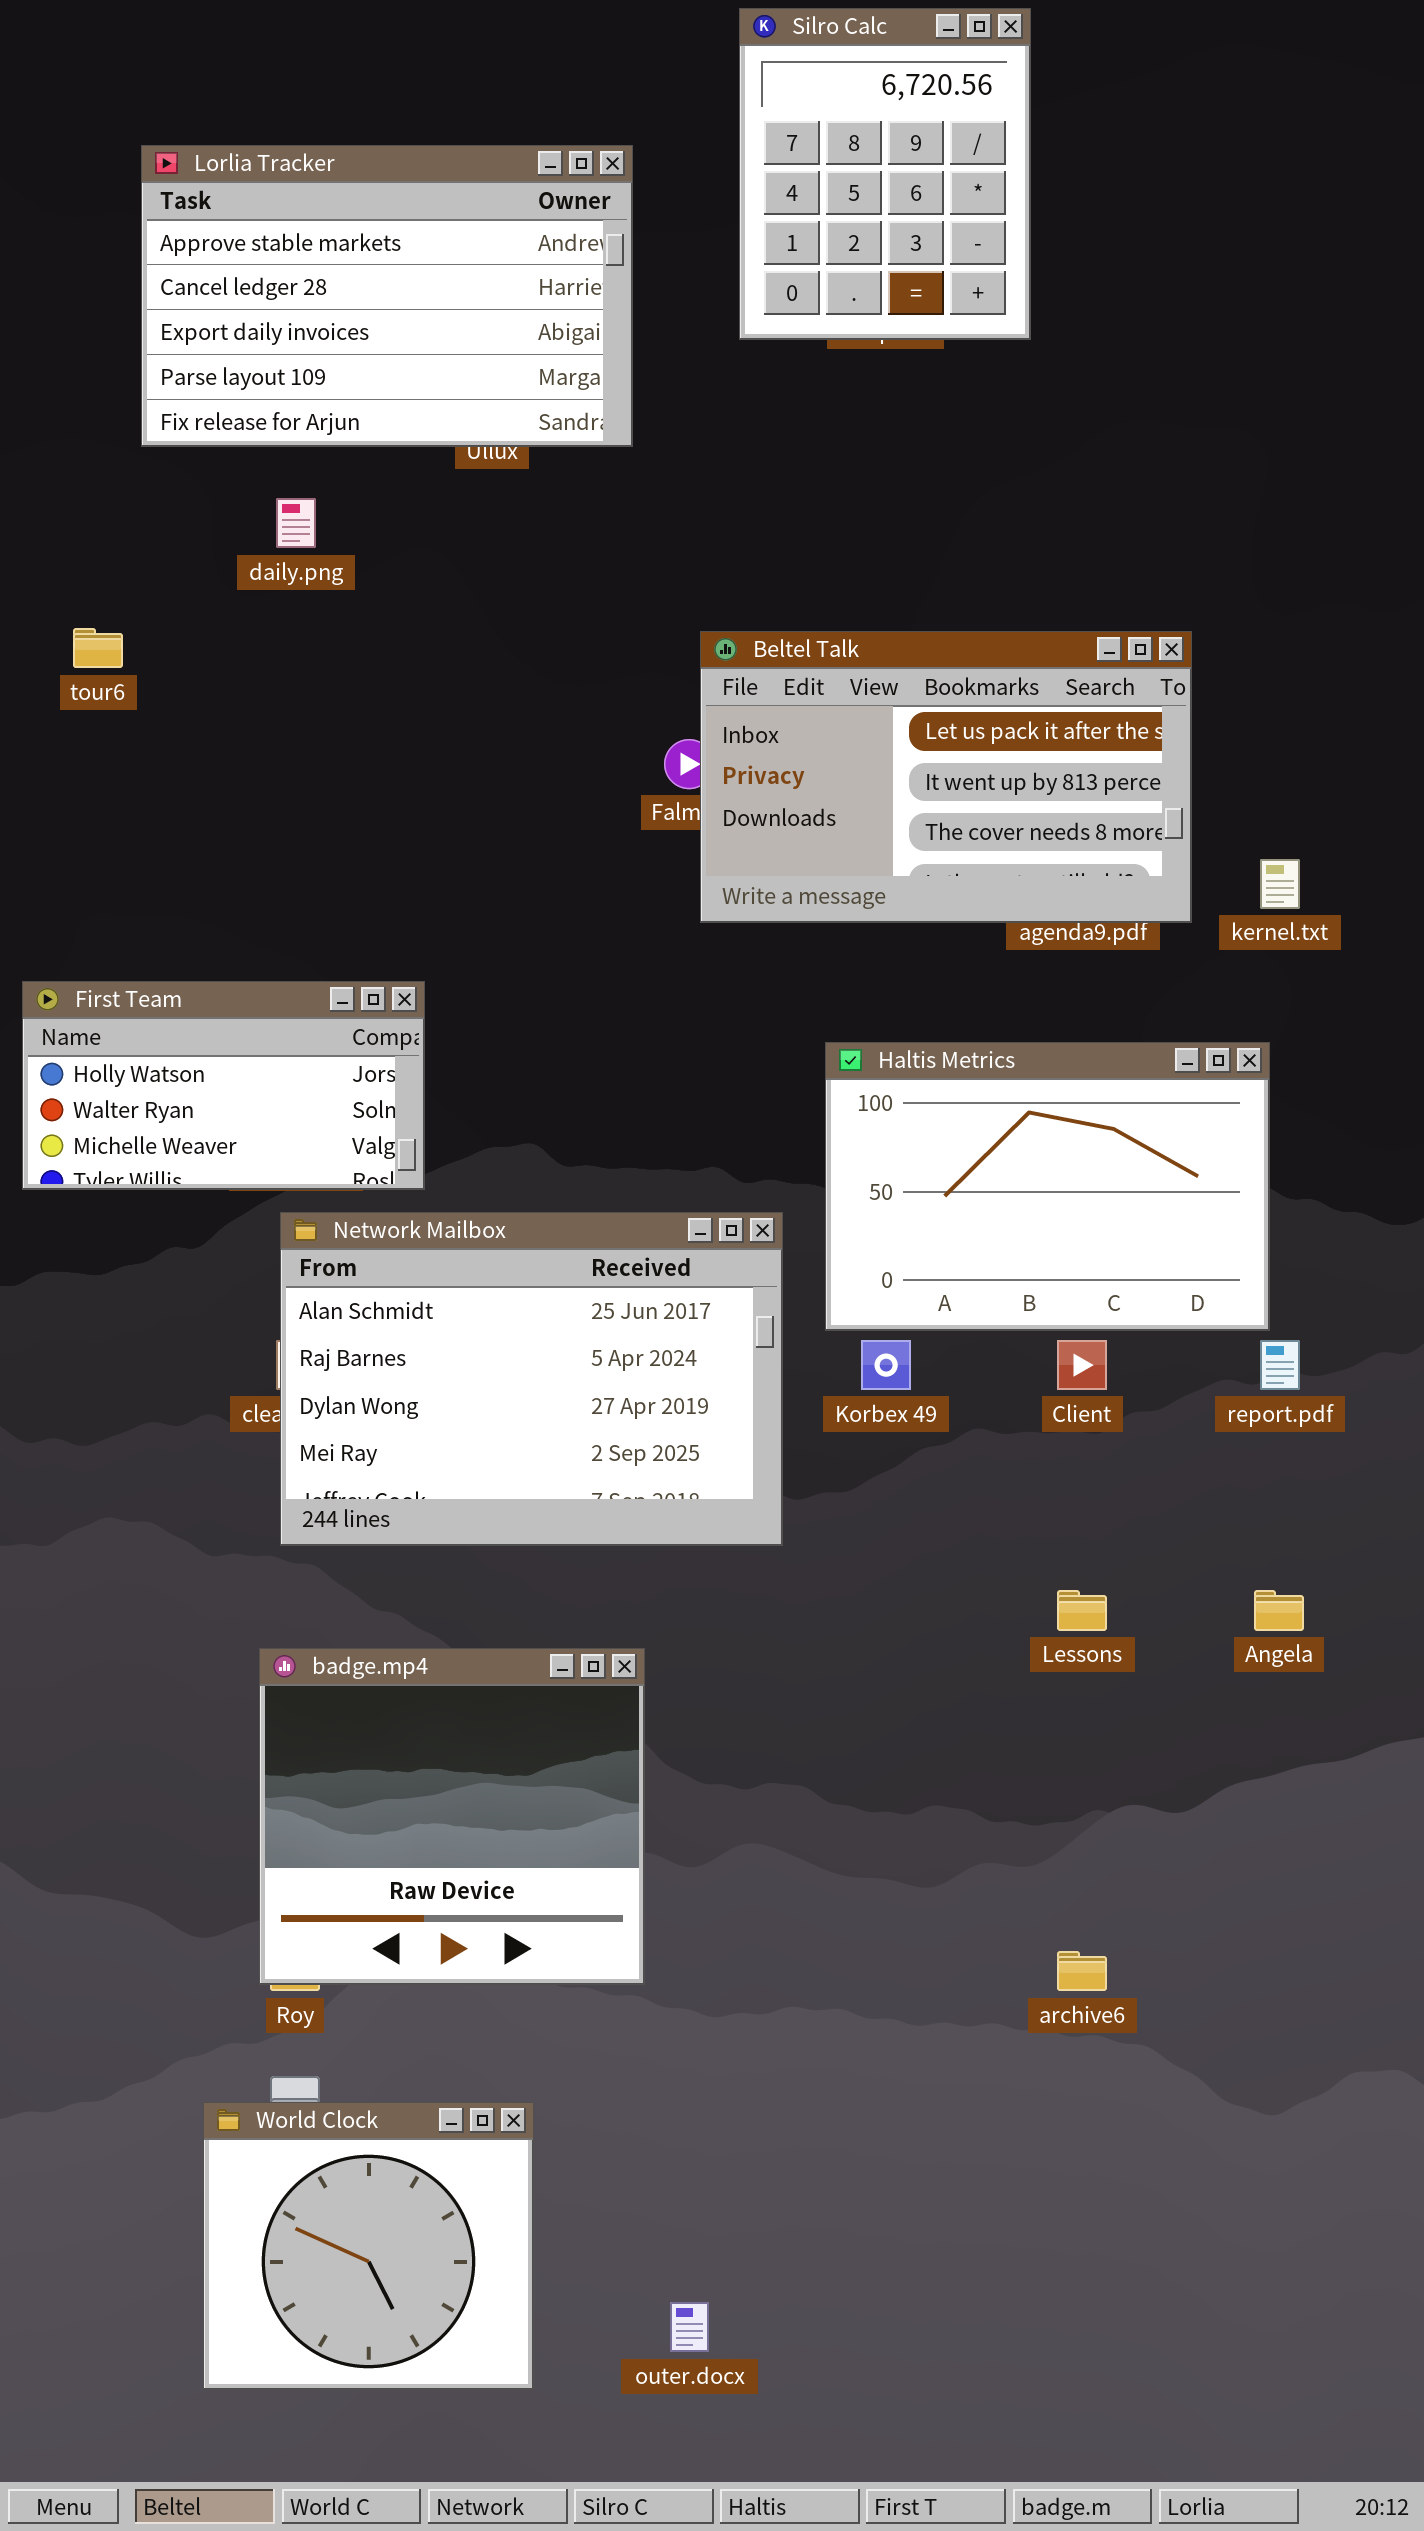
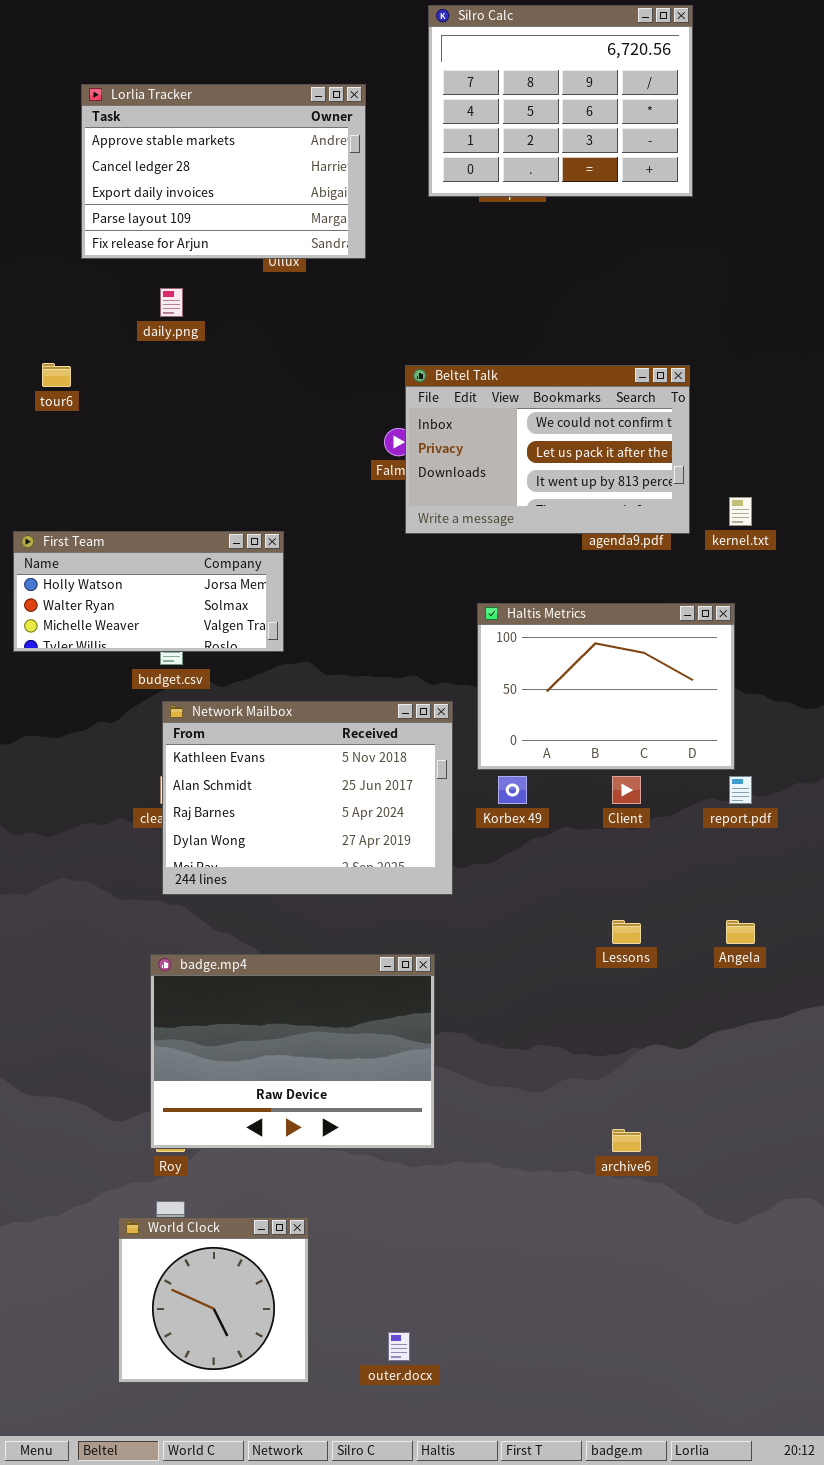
Silro Calc: [739,8,1031,340] -> [428,5,693,197], resized
Beltel Talk: [700,631,1192,923] -> [405,365,690,534], scrolled up 1 row
First Team: [22,981,425,1190] -> [13,531,284,652], moved, resized
Network Mailbox: [280,1212,783,1546] -> [162,701,453,895], scrolled up 1 row
badge.mp4: [259,1648,645,1985] -> [150,954,435,1149], resized

